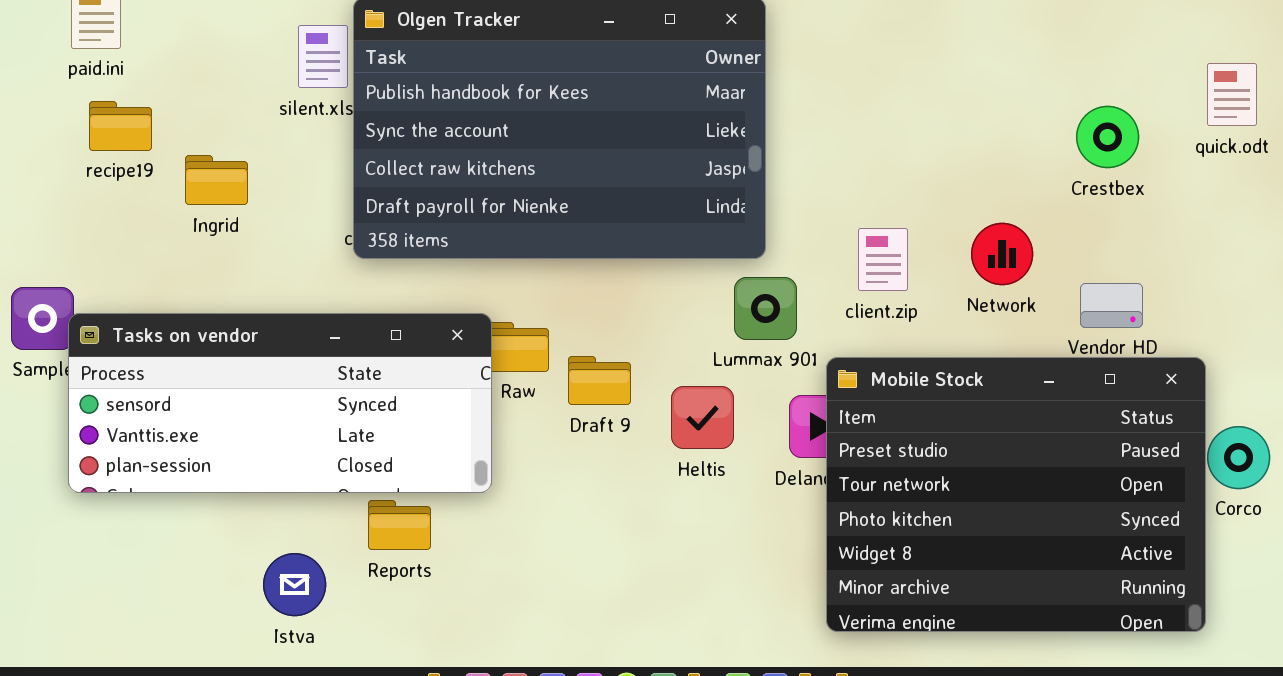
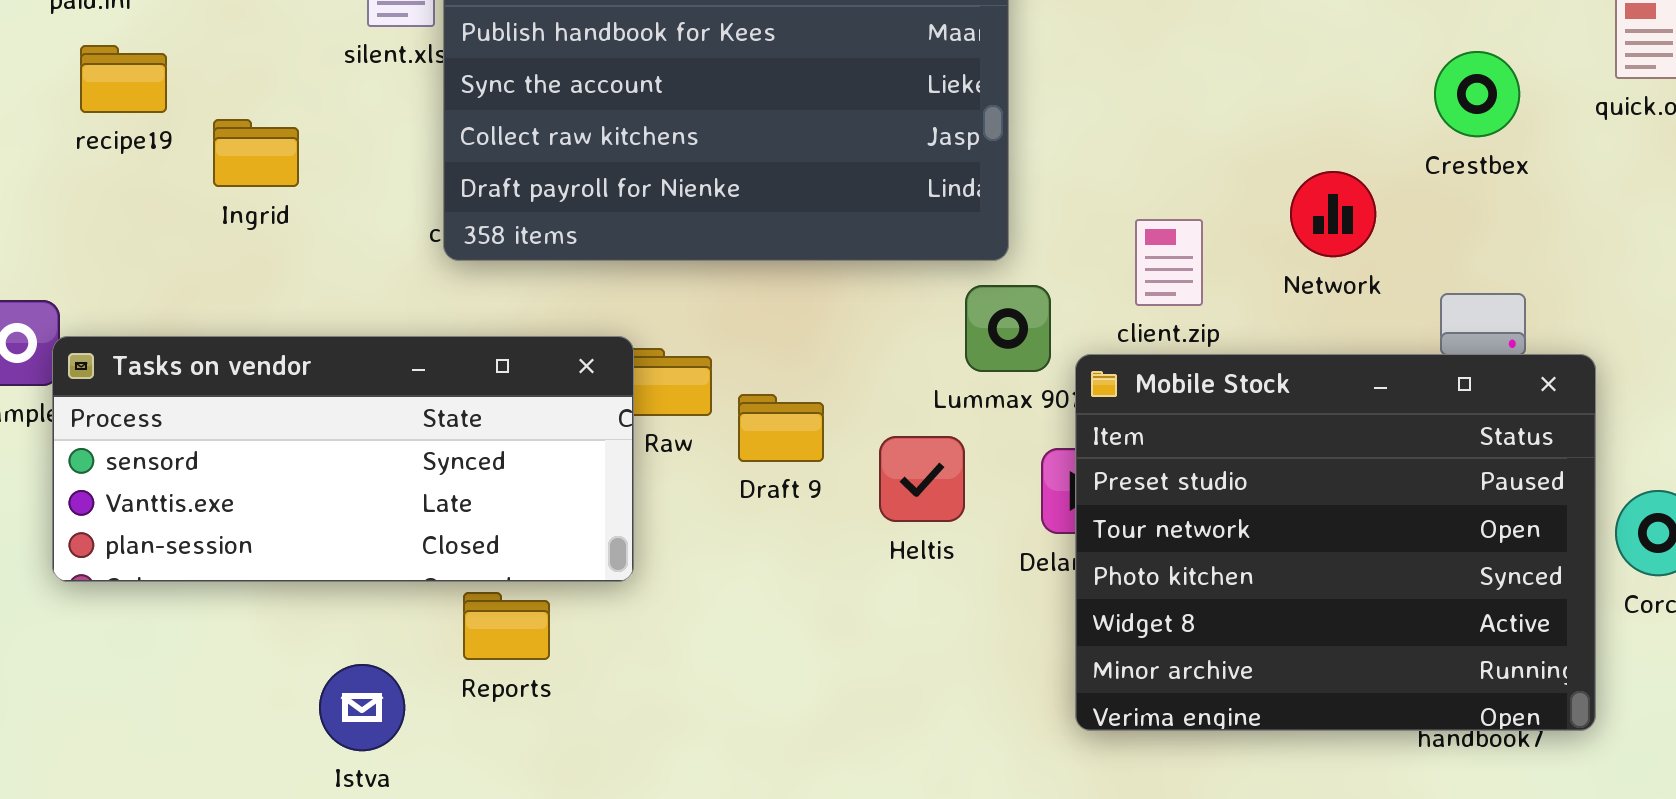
Network: [971,223,1033,285] -> [1290,171,1376,257], moved
Mobile Stock: [826,357,1206,632] -> [1075,354,1596,731], moved

